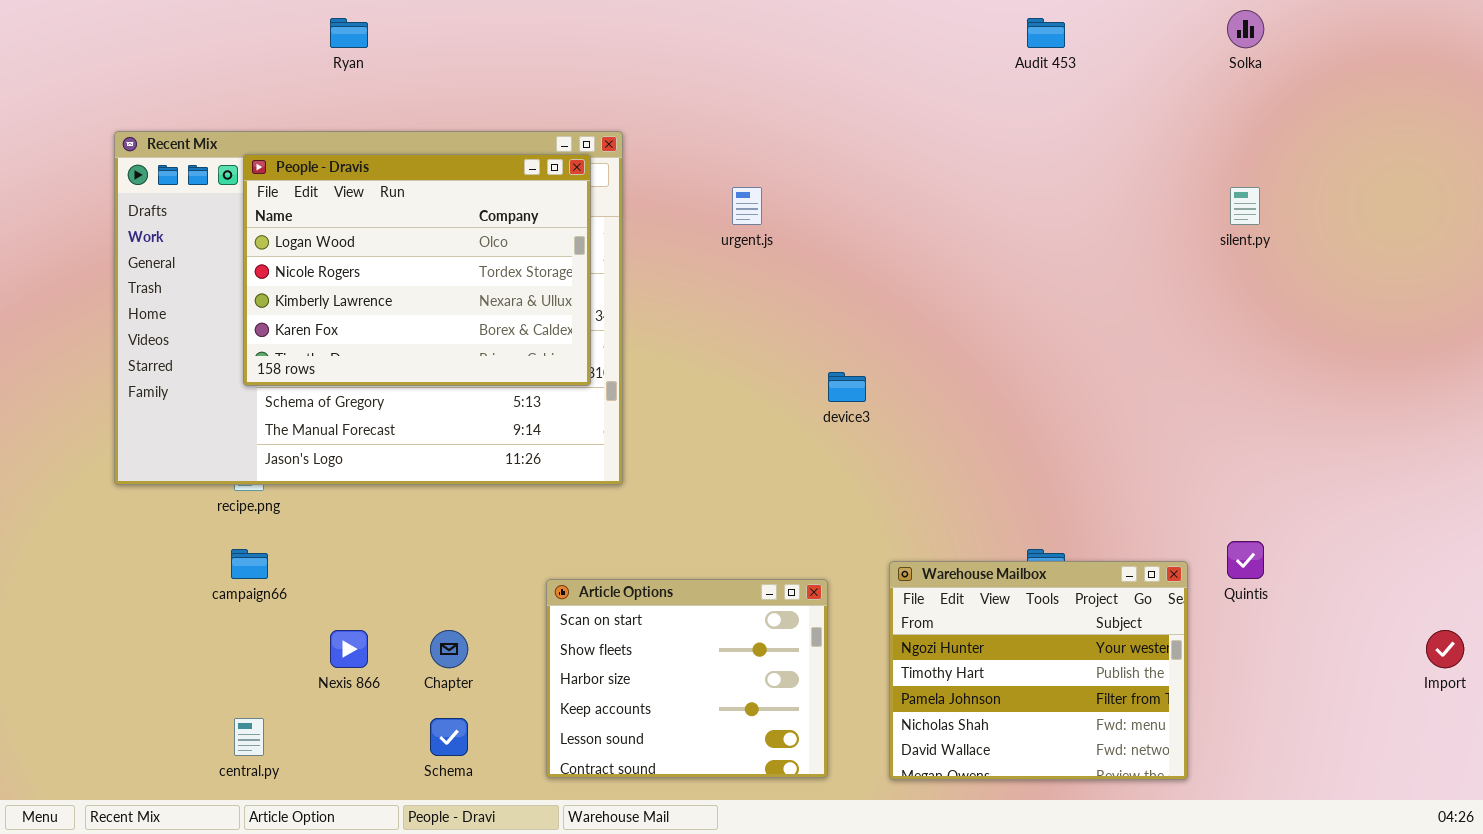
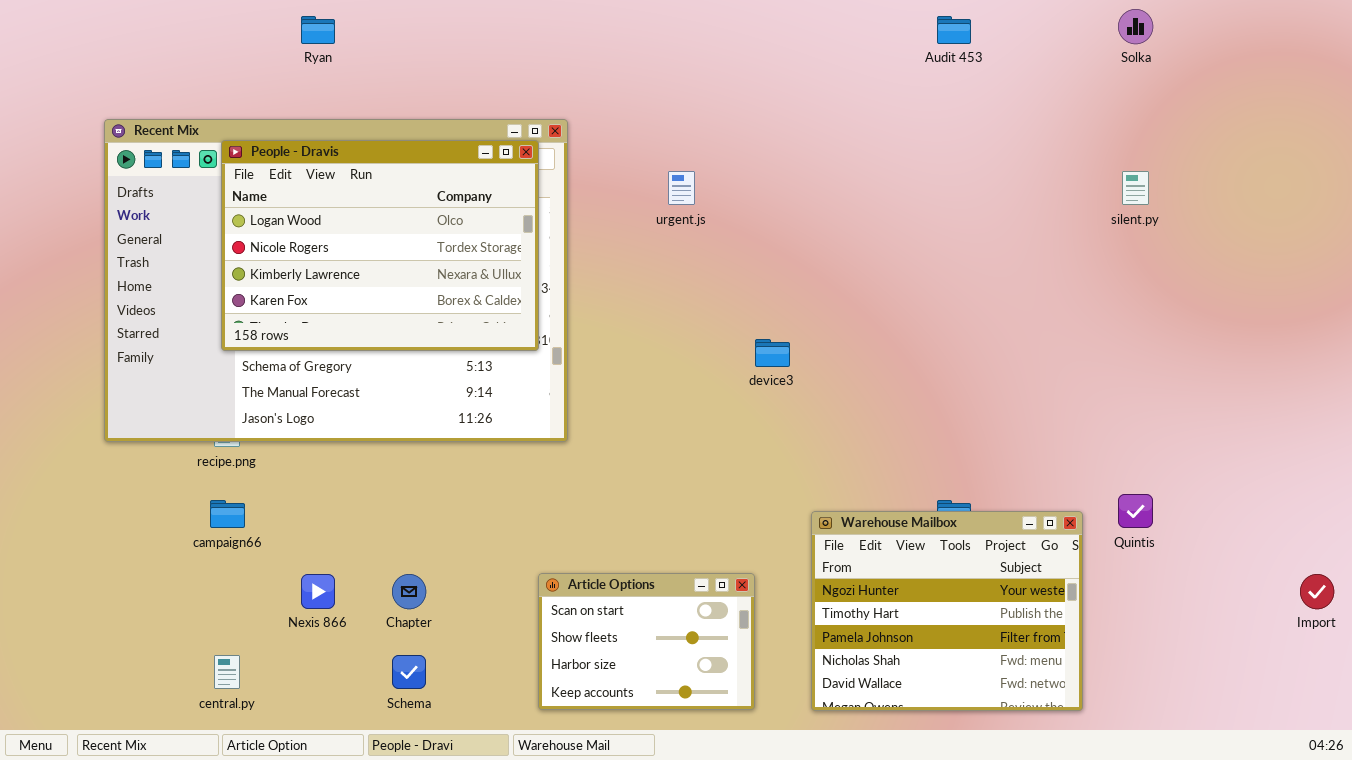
Article Options: [546,579,828,778] -> [538,573,755,710], resized

